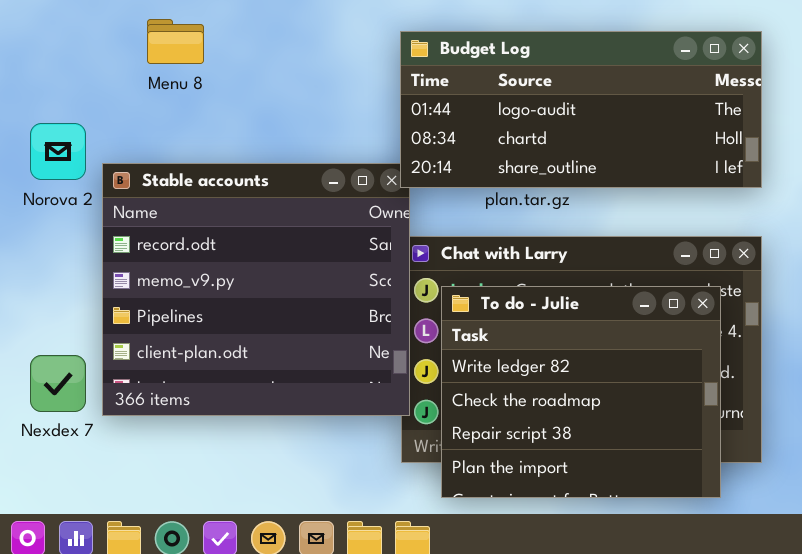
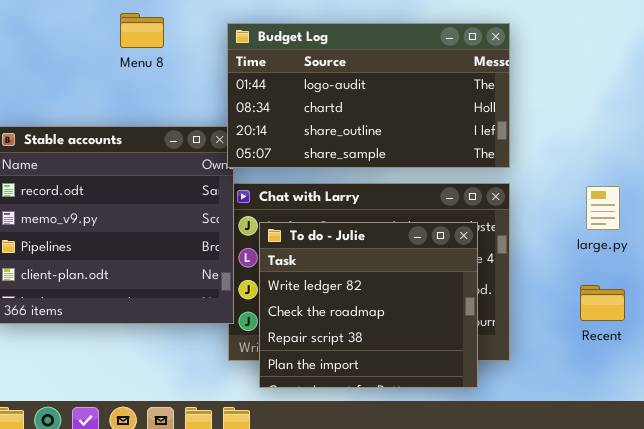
Menu 8: [147,19,204,64] -> [120,13,164,48], moved
Budget Log: [400,31,762,188] -> [227,23,510,168], resized

